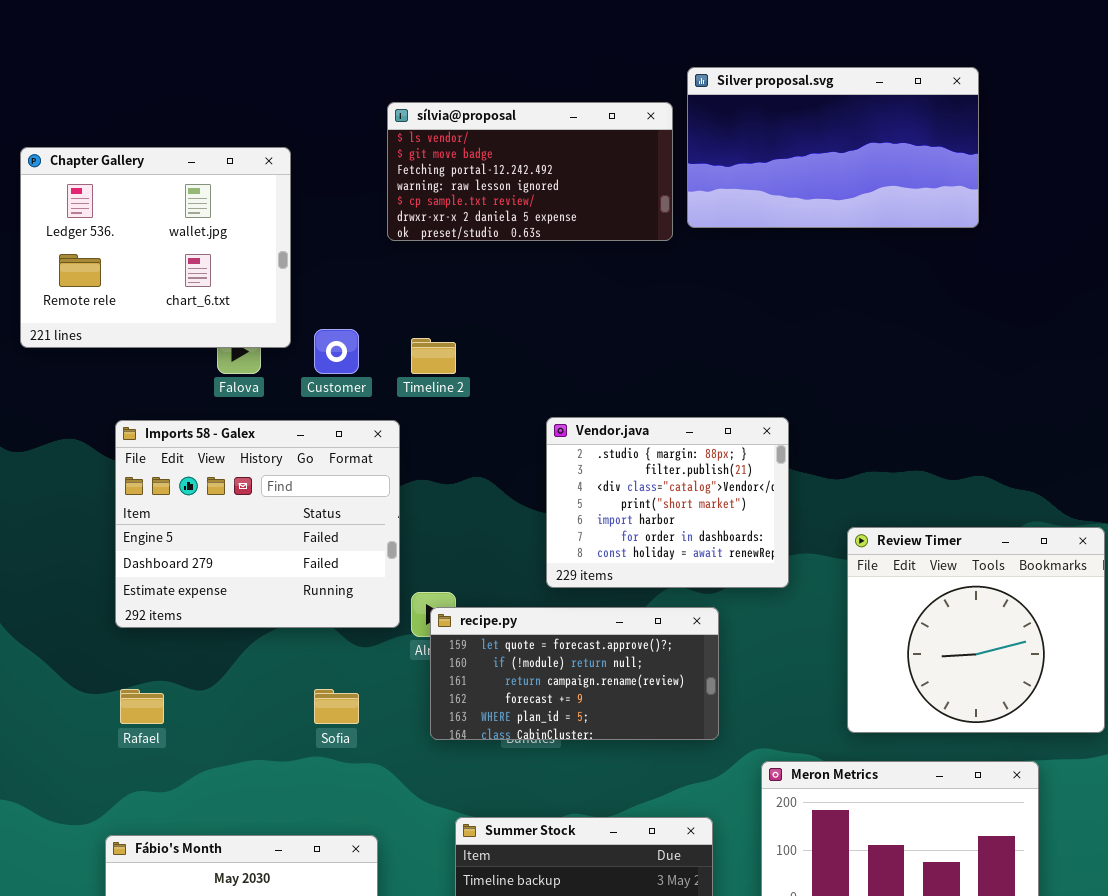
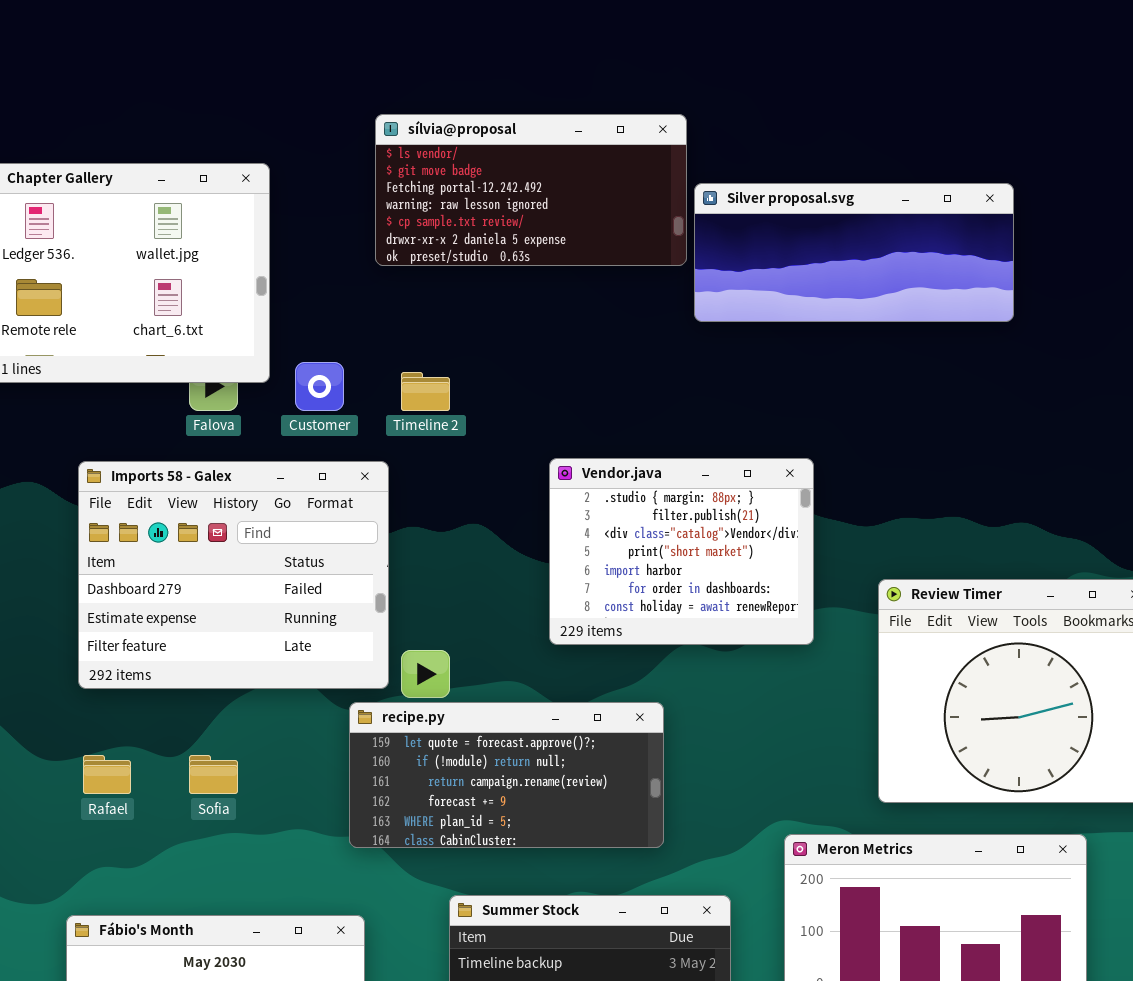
Silver proposal.svg: [687,67,979,228] -> [694,183,1014,322], moved, resized
Imports 58 - Galex: [115,420,400,628] -> [78,461,389,689], scrolled down 1 row
recipe.py: [430,607,719,740] -> [349,702,664,848], moved
Sofia: [314,689,359,724] -> [189,755,238,794], moved

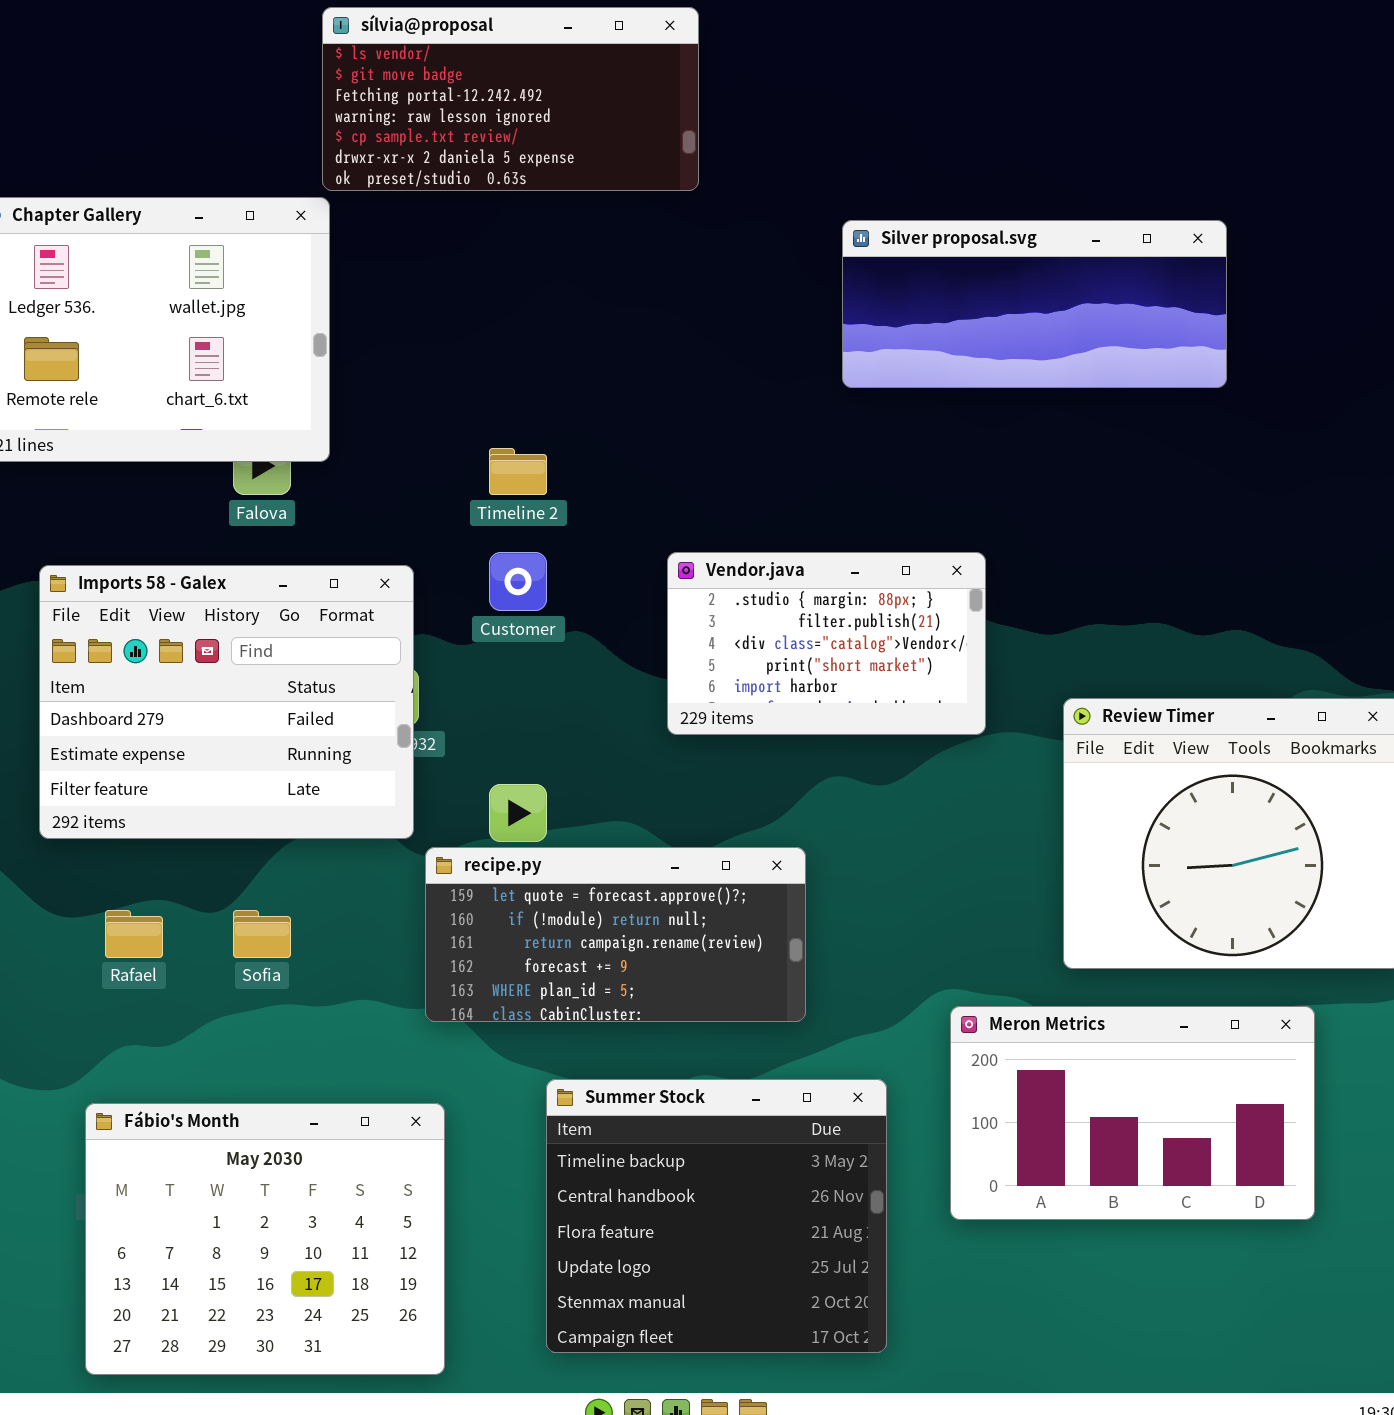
sílvia@proposal: [375,114,687,266] -> [322,7,699,191], moved
Customer: [295,362,344,411] -> [489,552,547,611], moved
Vendor.java: [549,458,814,645] -> [667,552,986,735], resized
Imports 58 - Galex: [78,461,389,689] -> [39,565,414,839], moved

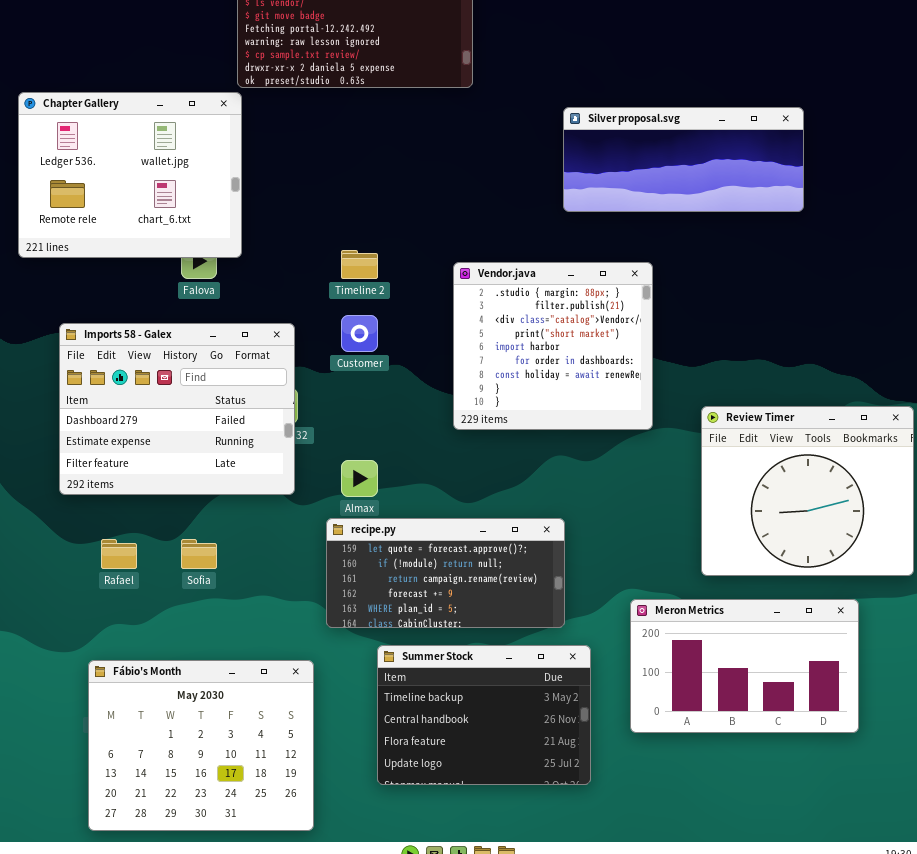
Vendor.java: [667,552,986,735] -> [453,262,653,430], resized
recipe.py: [425,847,806,1022] -> [326,518,565,628], moved
Summer Stock: [546,1079,887,1353] -> [377,645,591,785], resized

